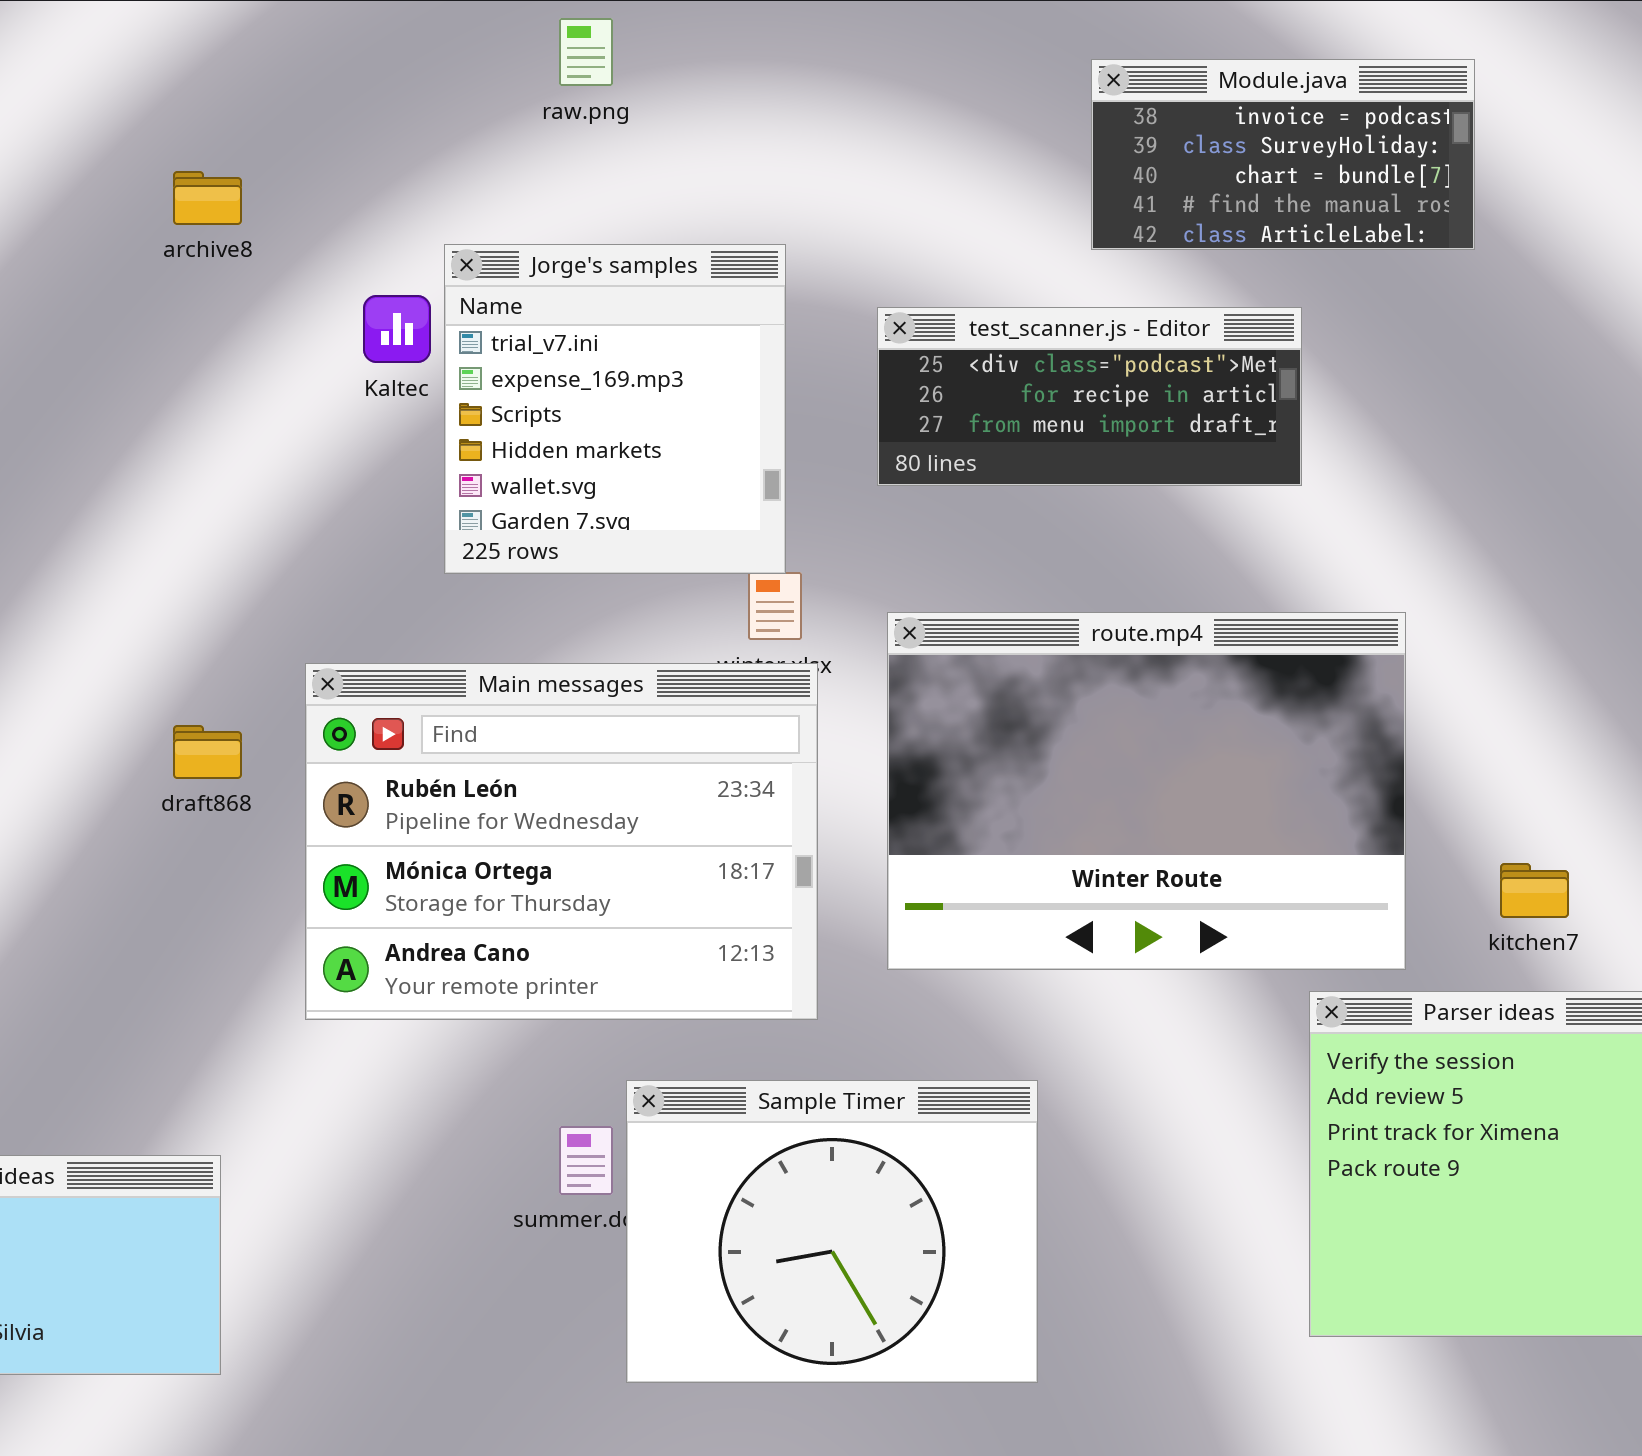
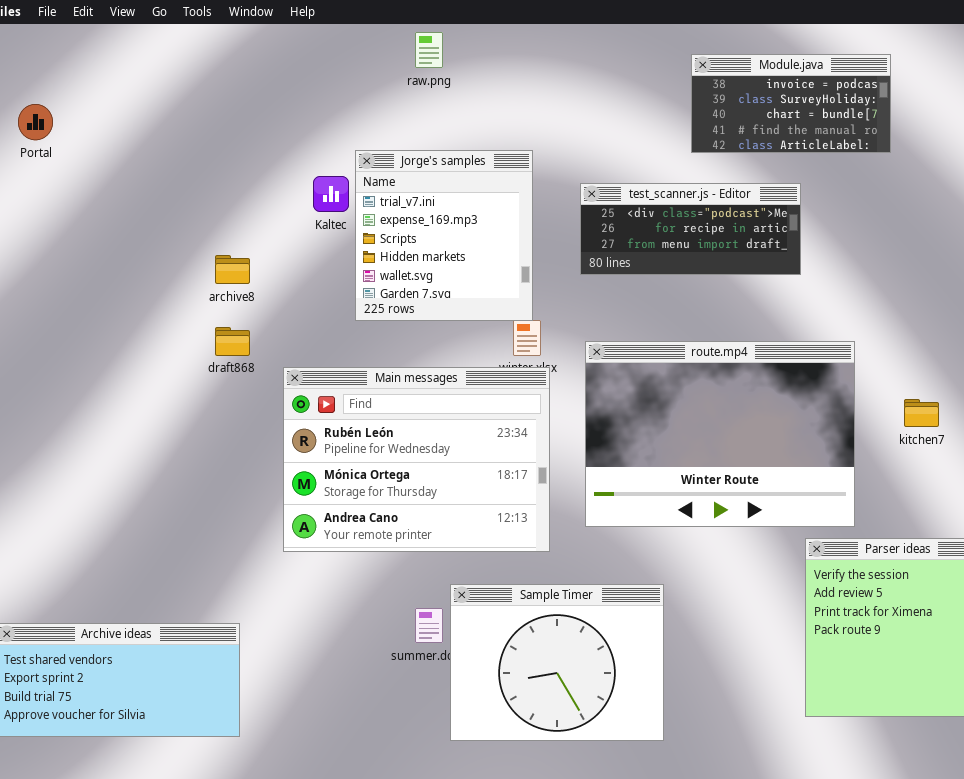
archive8: [173,171,242,225] -> [215,255,250,284], moved
draft868: [173,725,242,779] -> [215,327,250,356], moved
kitchen7: [1500,863,1569,918] -> [904,399,939,427], moved

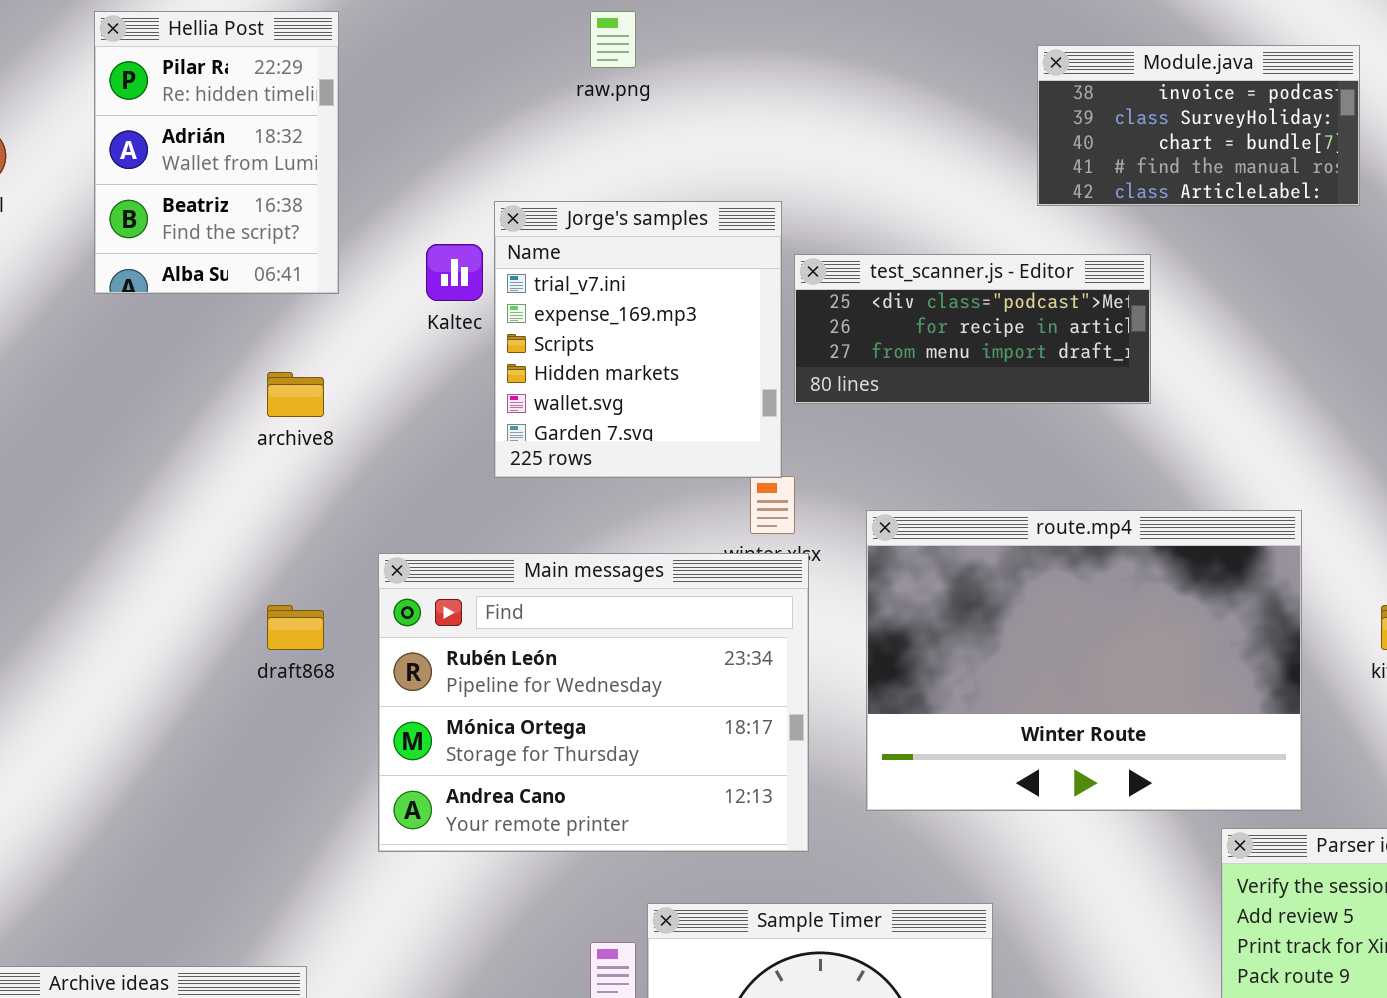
Hellia Post: none -> [94,11,339,294], opened
test_scanner.js - Editor: [580,183,801,275] -> [794,254,1151,404], moved
draft868: [215,327,250,356] -> [267,605,324,650], moved

